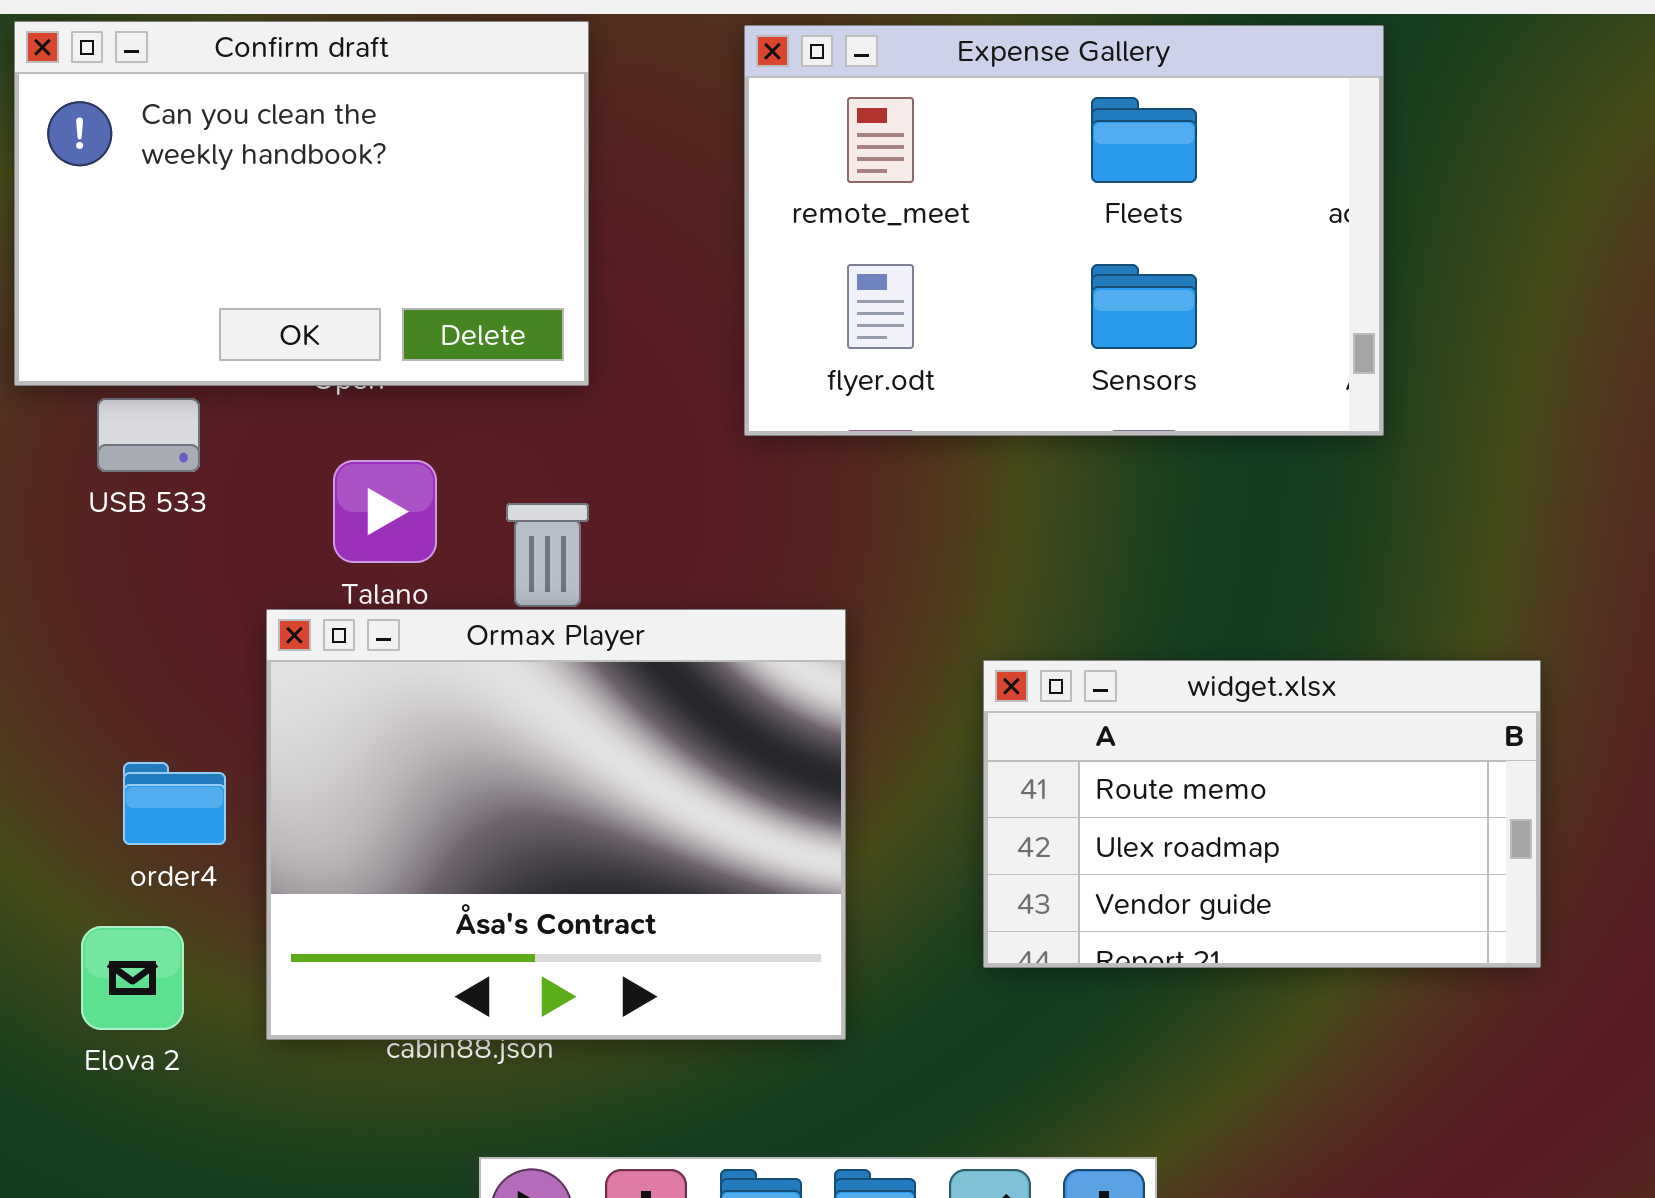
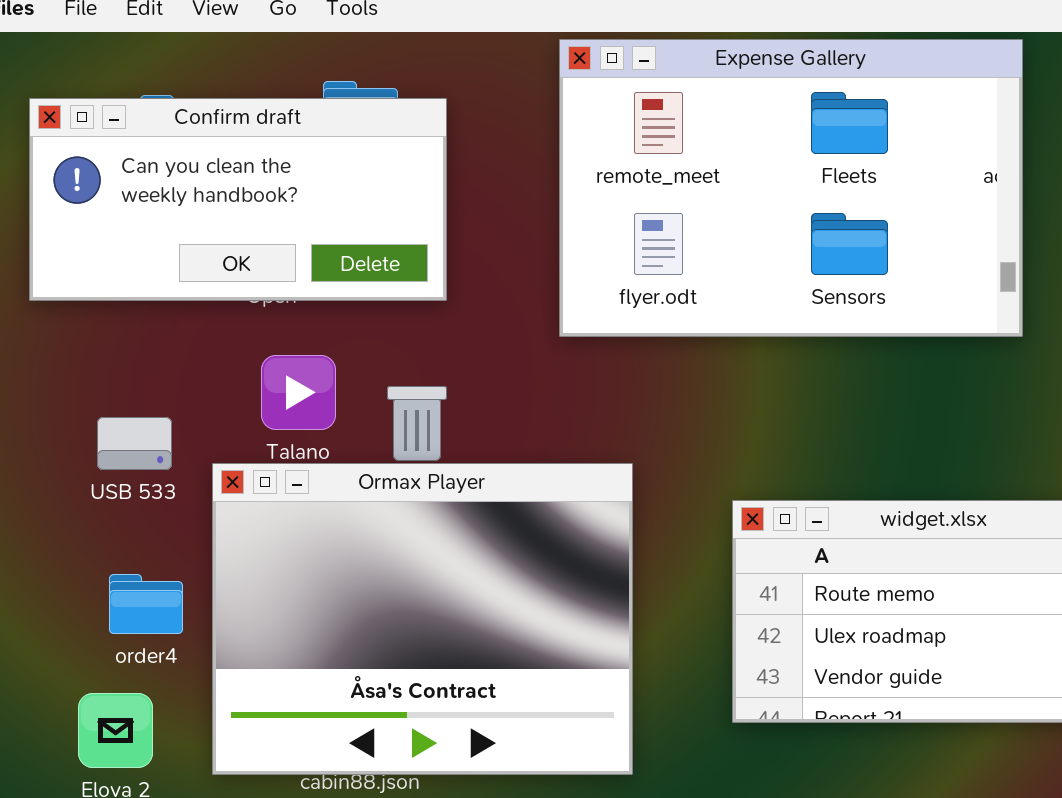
Confirm draft: [14,21,589,386] -> [29,98,447,301], resized
USB 533: [97,398,200,472] -> [97,417,172,470], moved

